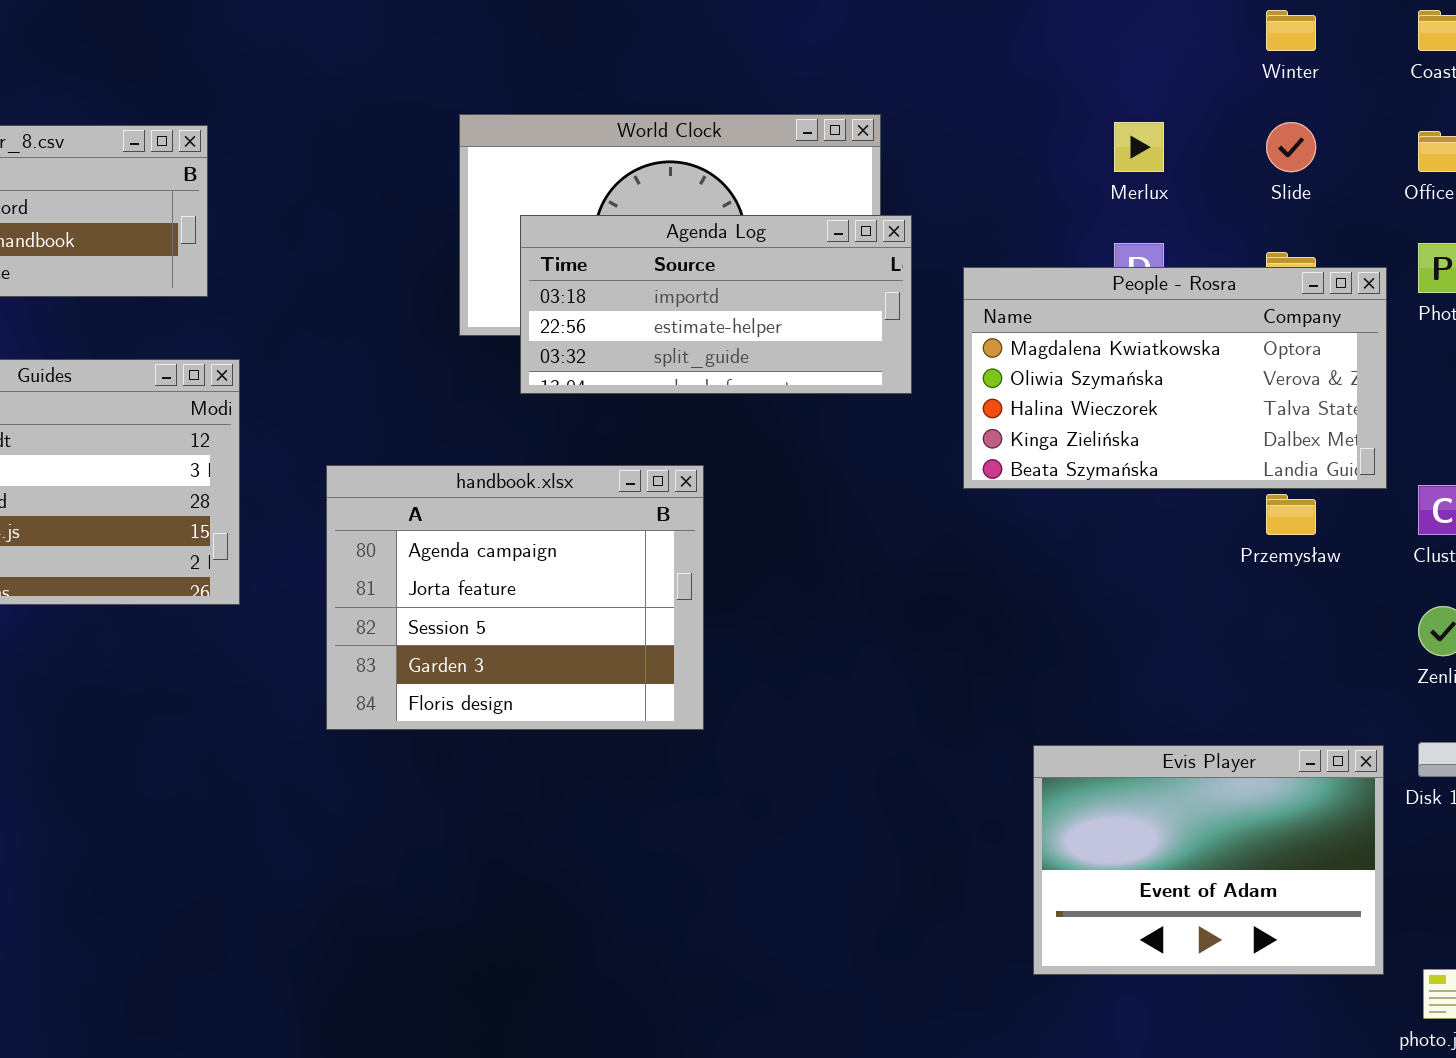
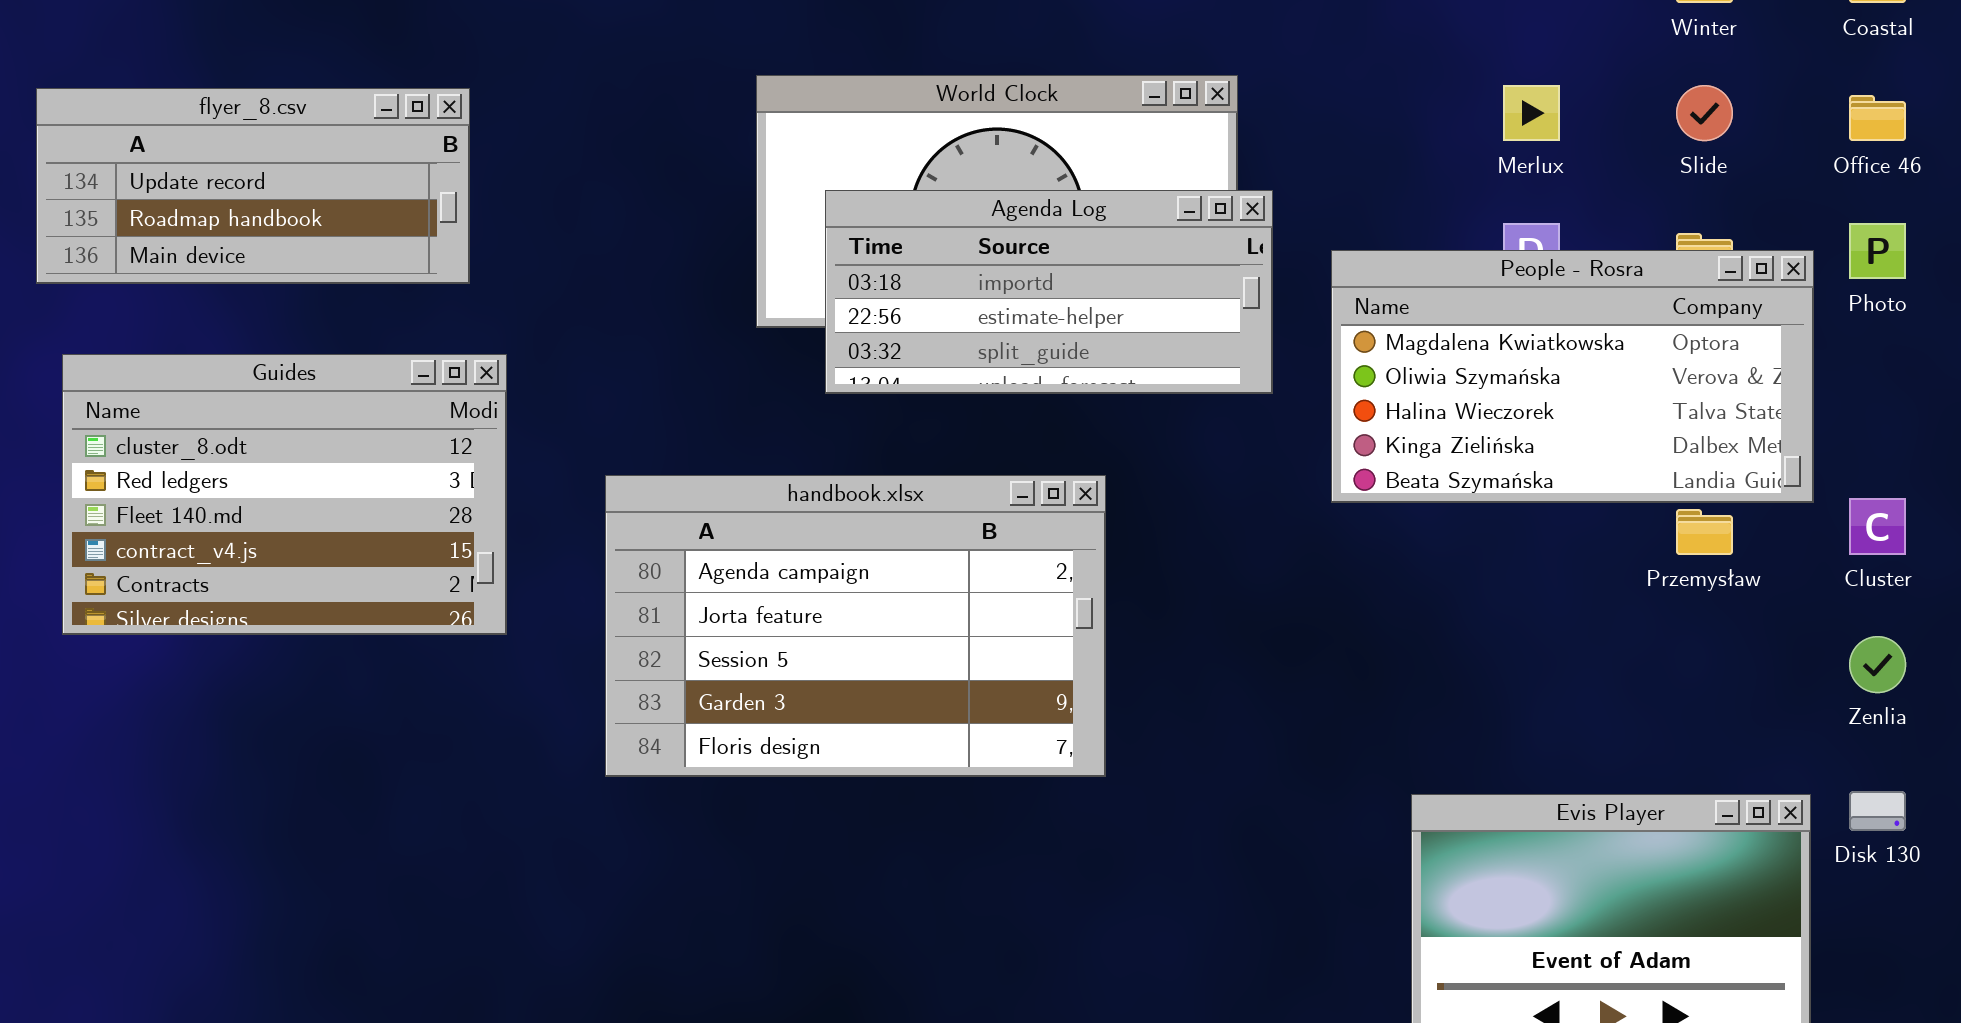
handbook.xlsx: [326,465,704,730] -> [605,475,1106,777], resized

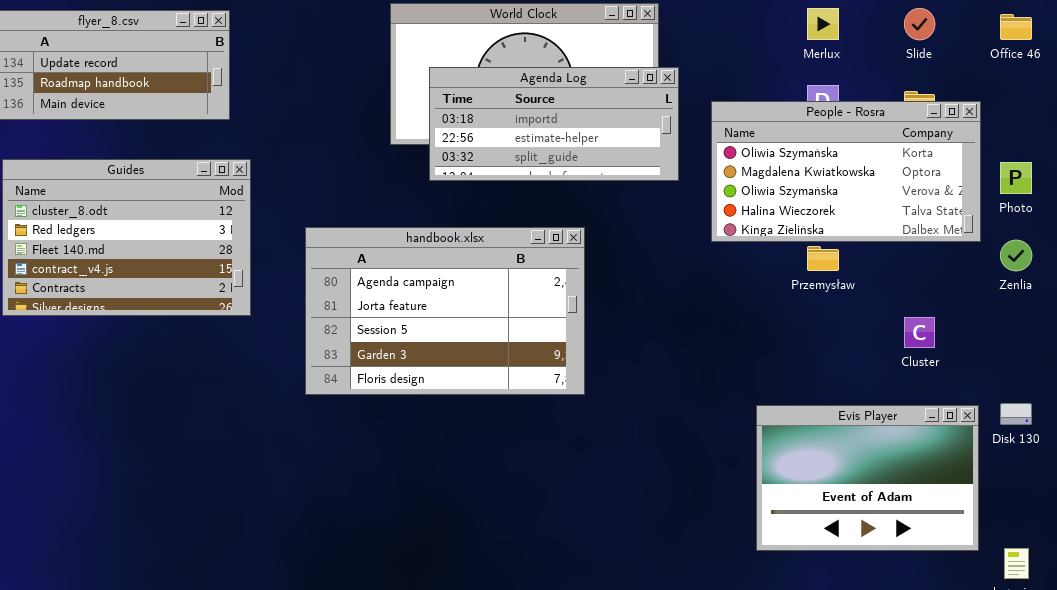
Photo: [1849,223,1906,279] -> [1000,162,1032,194], moved
People - Rosra: [1331,250,1814,503] -> [711,101,981,242], scrolled up 1 row
Cluster: [1849,498,1906,555] -> [904,317,935,348], moved
Przemysław: [1676,509,1733,555] -> [807,246,839,271], moved
Zenlia: [1849,636,1906,693] -> [1000,240,1032,271], moved

